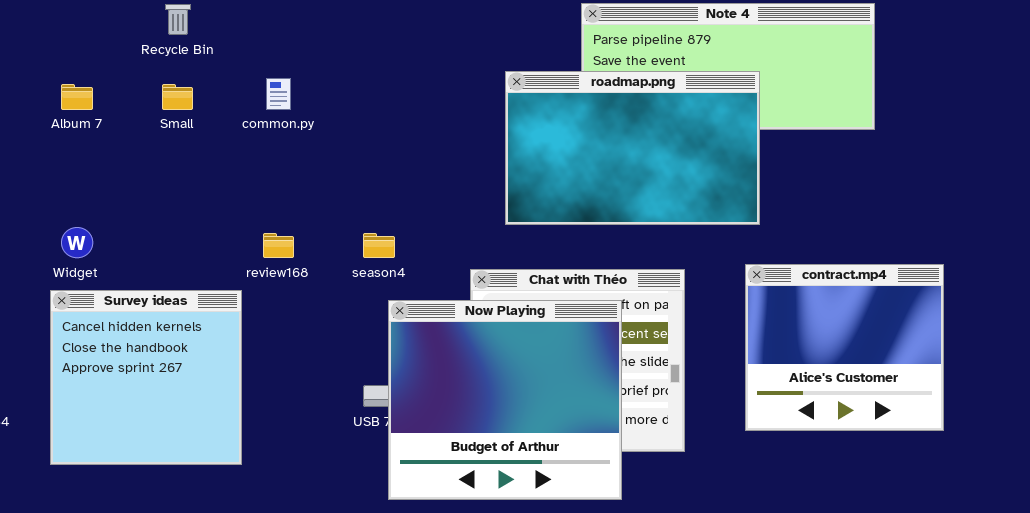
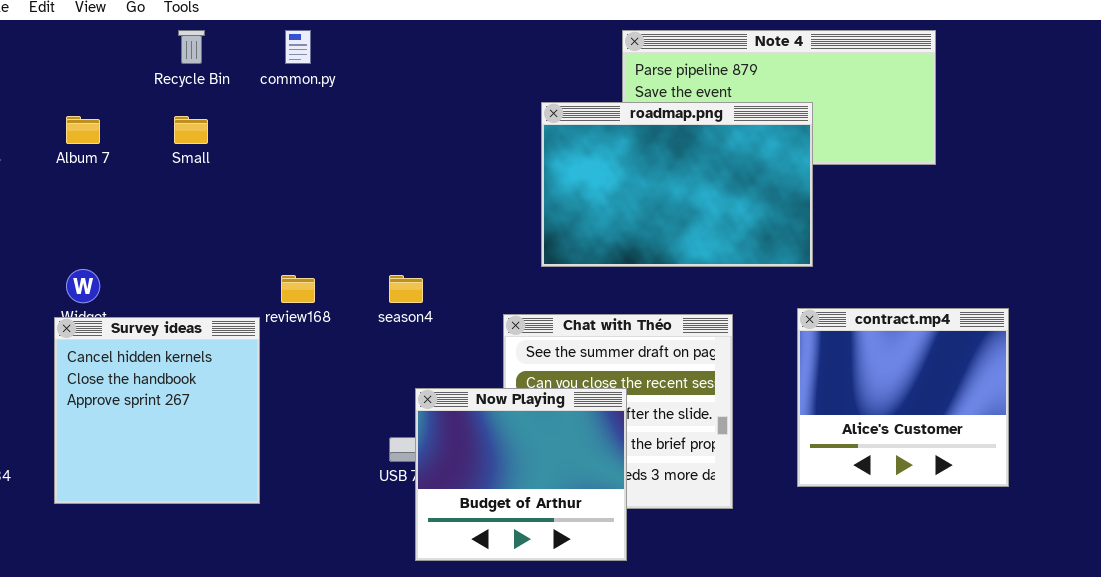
common.py: [266,78,291,110] -> [285,30,311,64], moved
Survey ideas: [50,290,242,465] -> [54,317,260,504], moved
Now Playing: [388,300,622,500] -> [415,388,627,561], resized

